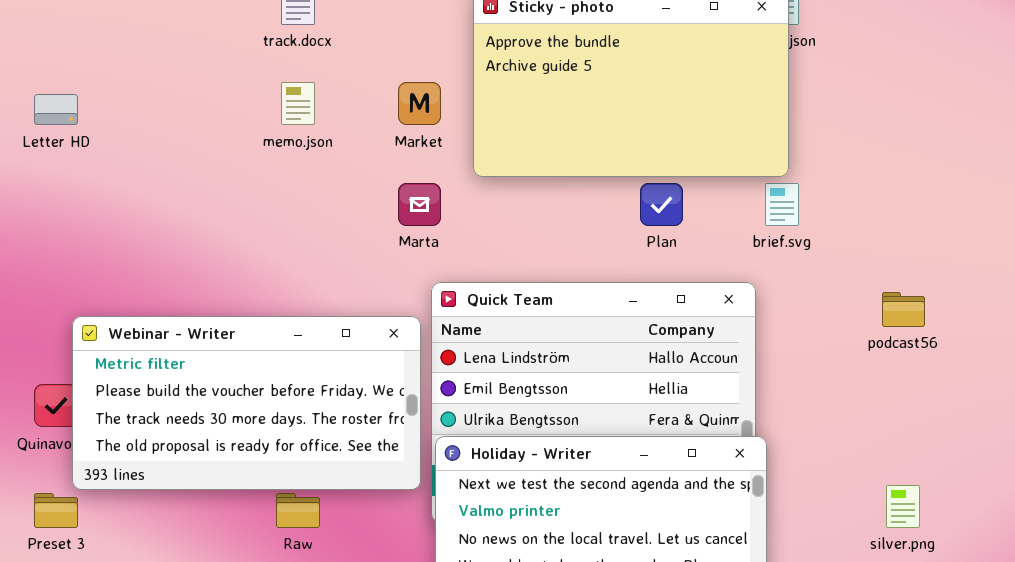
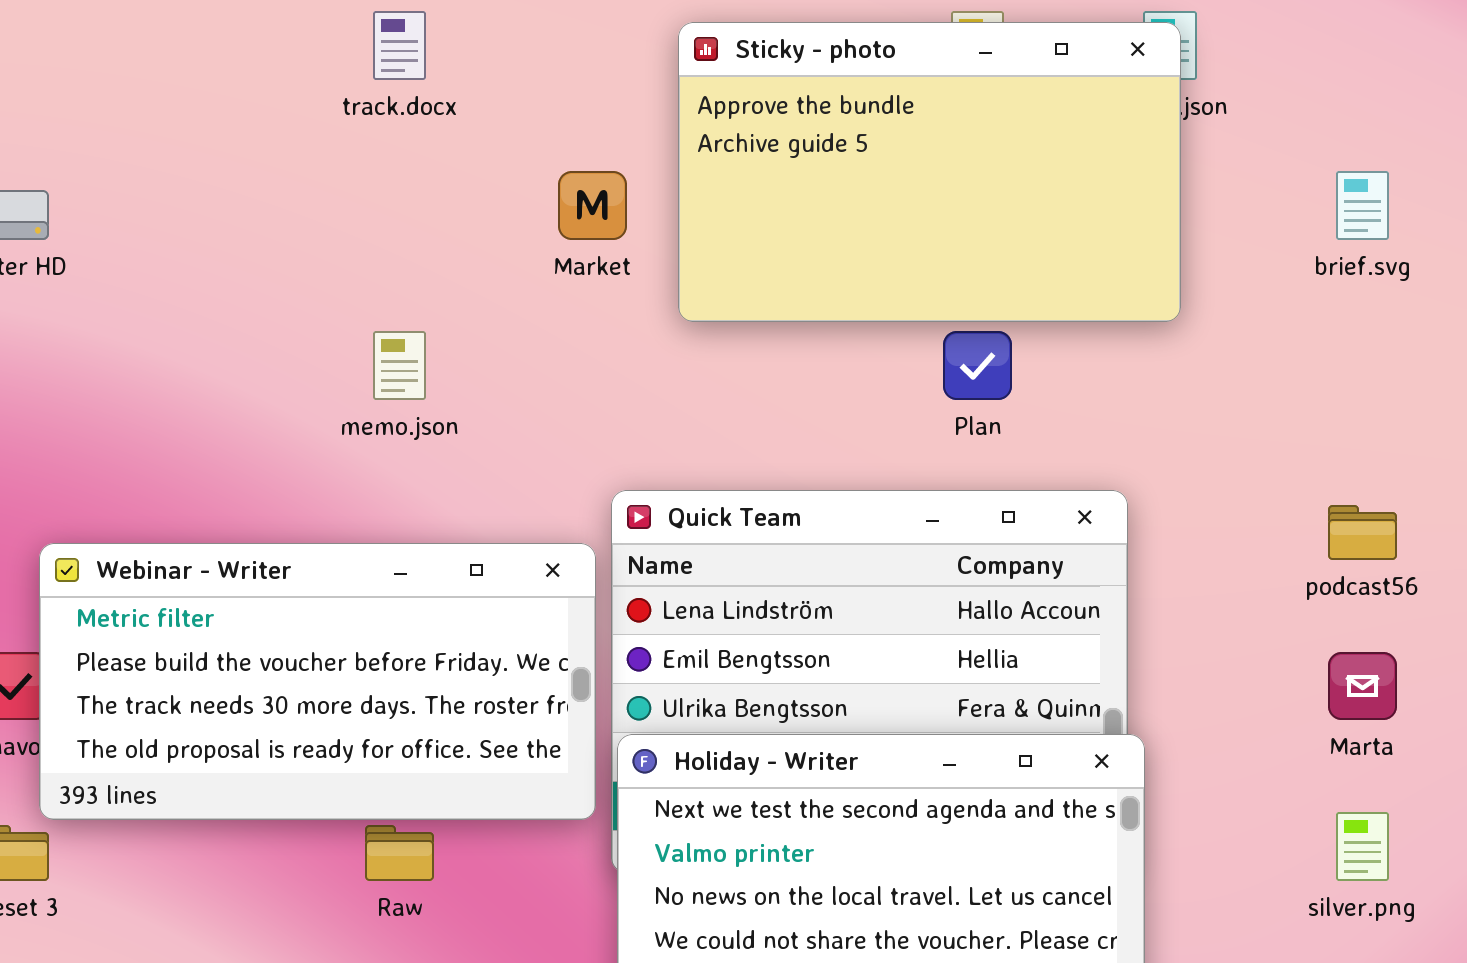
memo.json: [281,82,315,125] -> [373,331,426,400], moved
Marta: [398,183,441,226] -> [1328,652,1397,720], moved
brief.svg: [765,183,799,226] -> [1336,171,1389,240], moved

